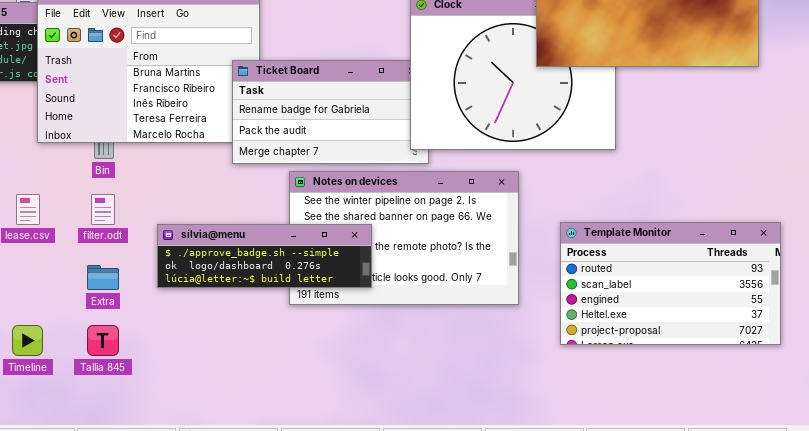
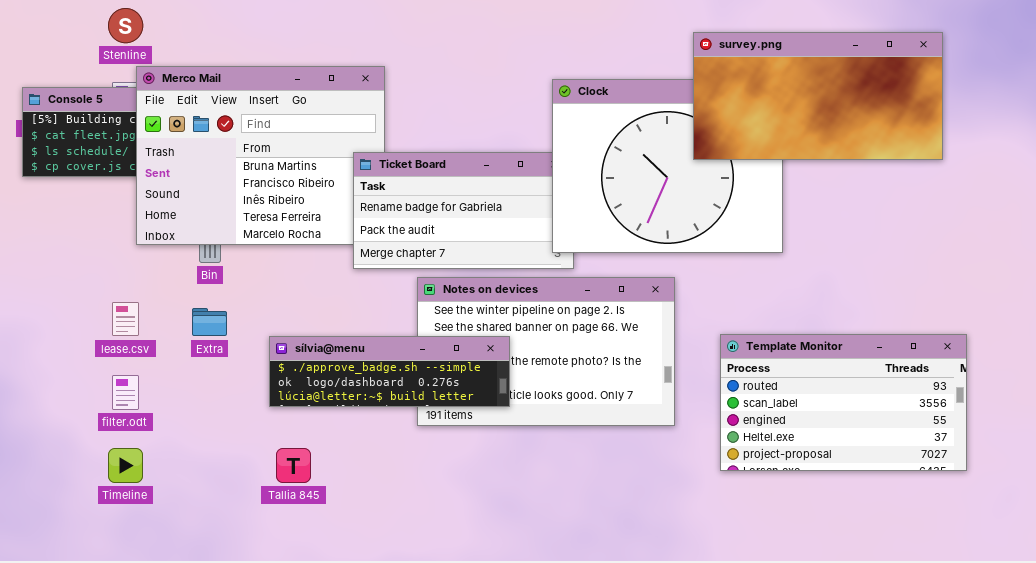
filter.odt: [91,194,115,225] -> [112,375,139,410], moved
Extra: [87,265,119,290] -> [192,308,227,336], moved
Tallia 845: [87,325,119,356] -> [276,448,311,483], moved

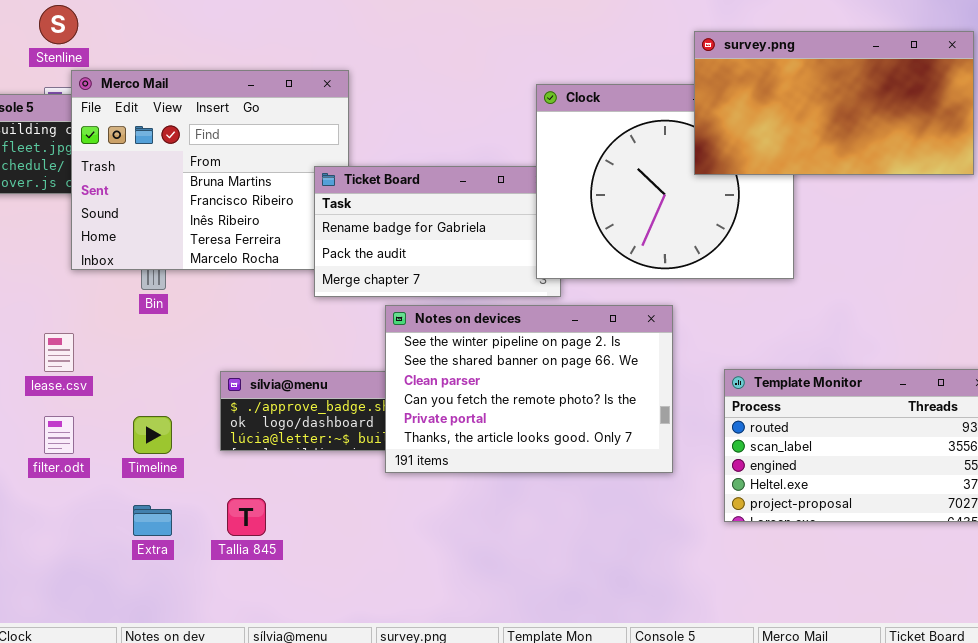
Notes on devices: [417,277,675,426] -> [385,305,673,473], raised
Extra: [192,308,227,336] -> [133,505,172,536], moved
Timeline: [108,448,143,483] -> [133,416,172,454], moved

